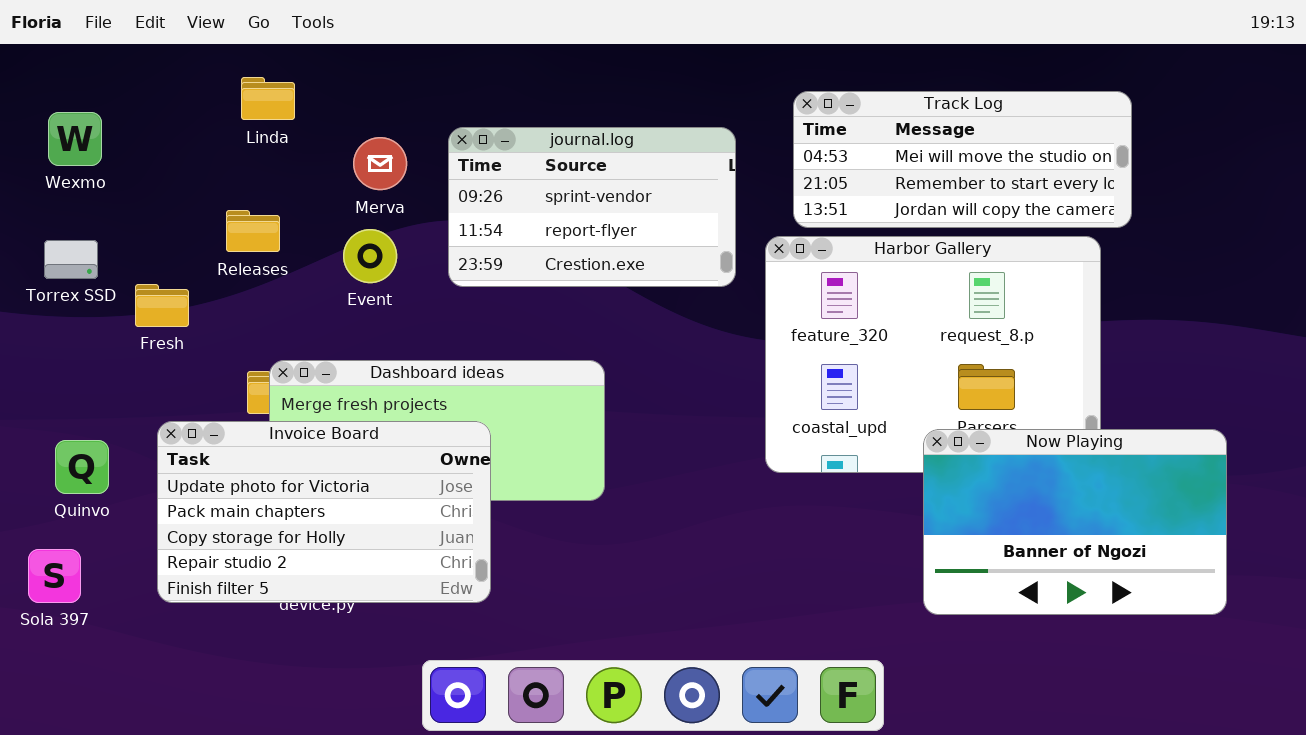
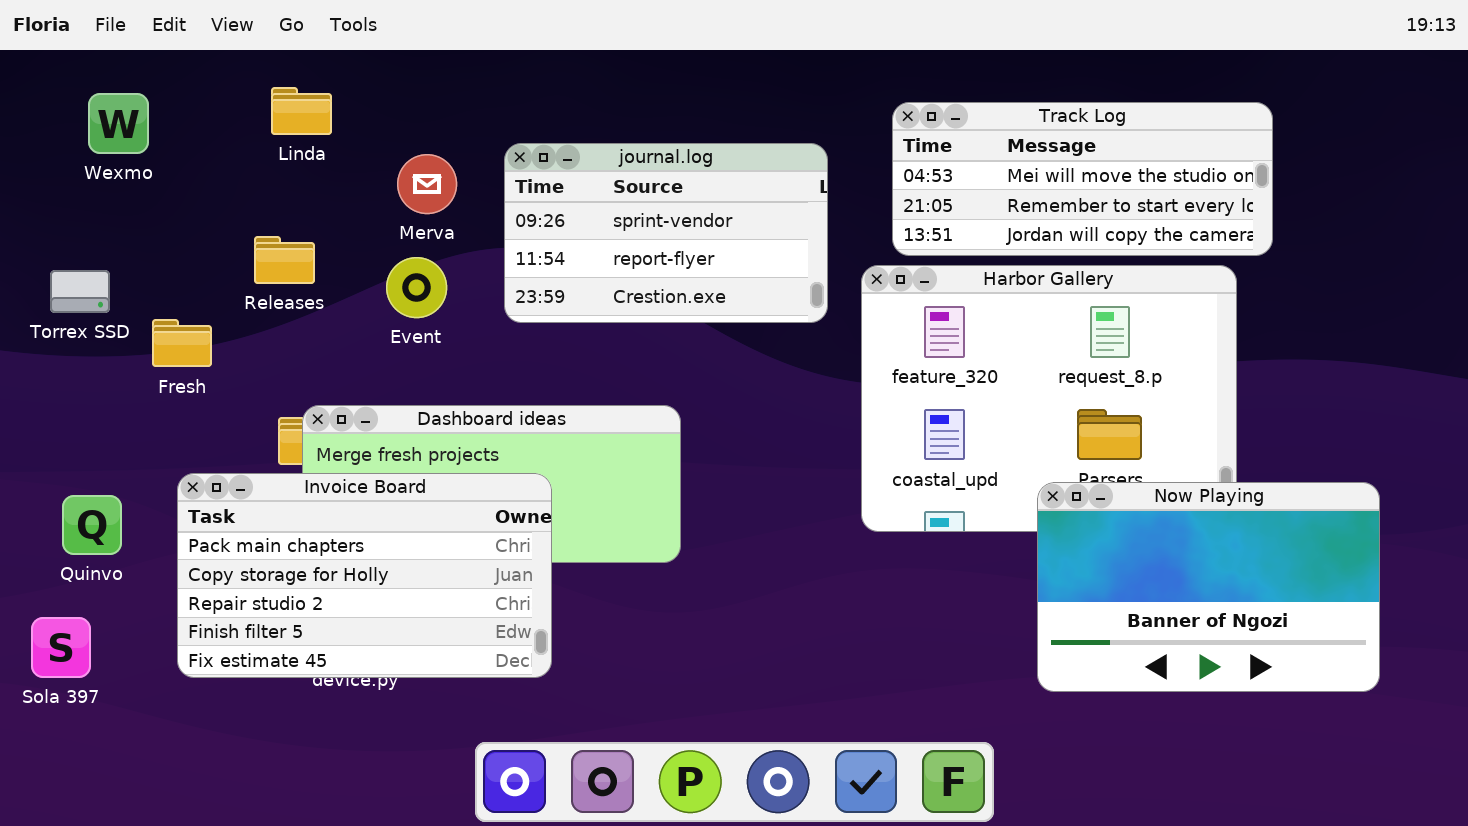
Wexmo: [48,112,102,166] -> [88,93,149,154], moved
Invoice Board: [157,421,491,603] -> [177,473,552,678], scrolled down 1 row

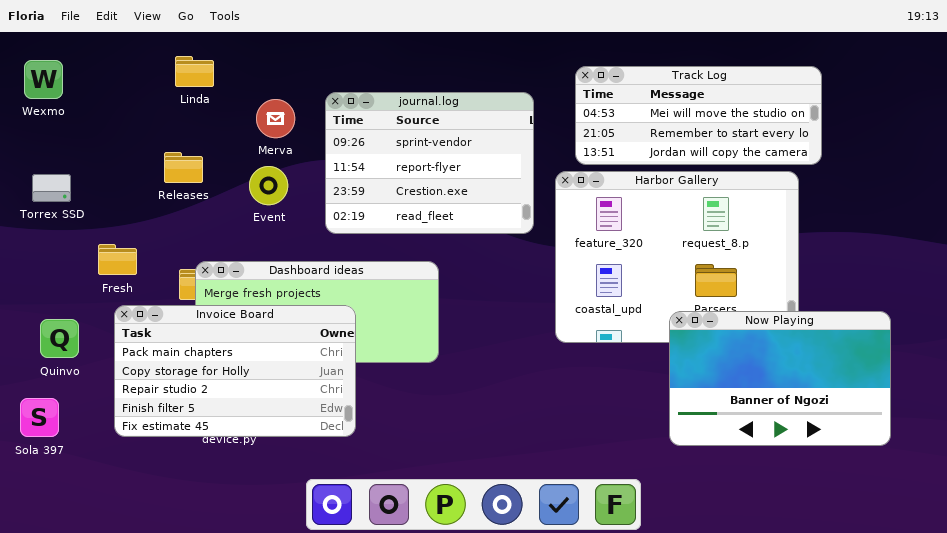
Wexmo: [88,93,149,154] -> [24,60,63,99], moved
journal.log: [504,143,828,323] -> [325,92,534,234], resized
Fresh: [152,319,212,367] -> [98,244,137,275], moved

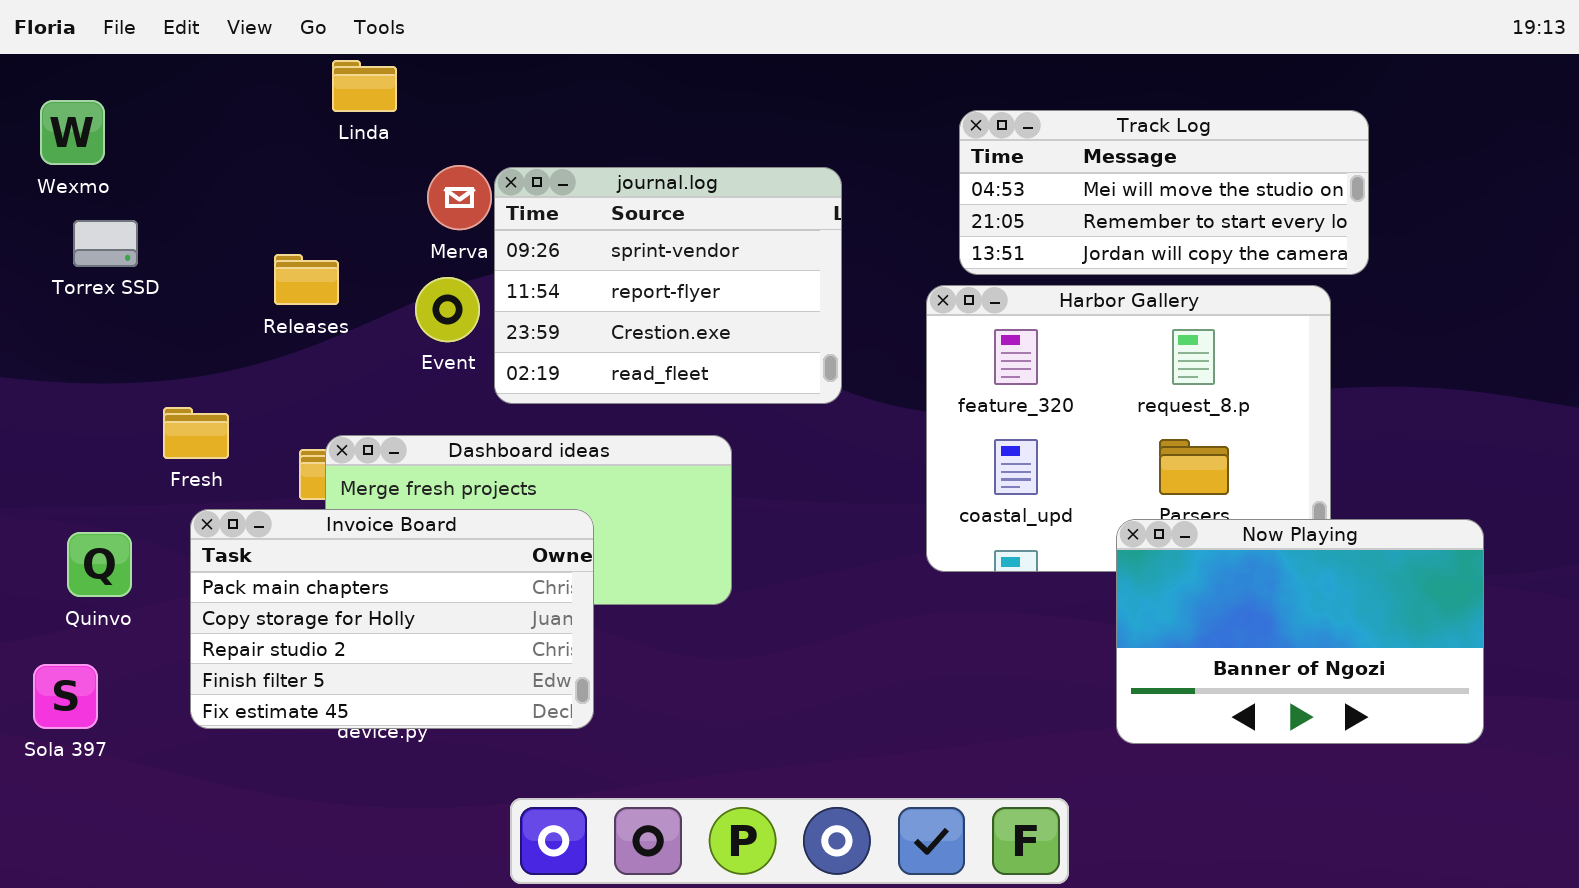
Linda: [175,56,214,87] -> [332,60,397,112], moved
journal.log: [325,92,534,234] -> [494,167,842,404], moved
Torrex SSD: [32,174,71,202] -> [73,220,138,267], moved

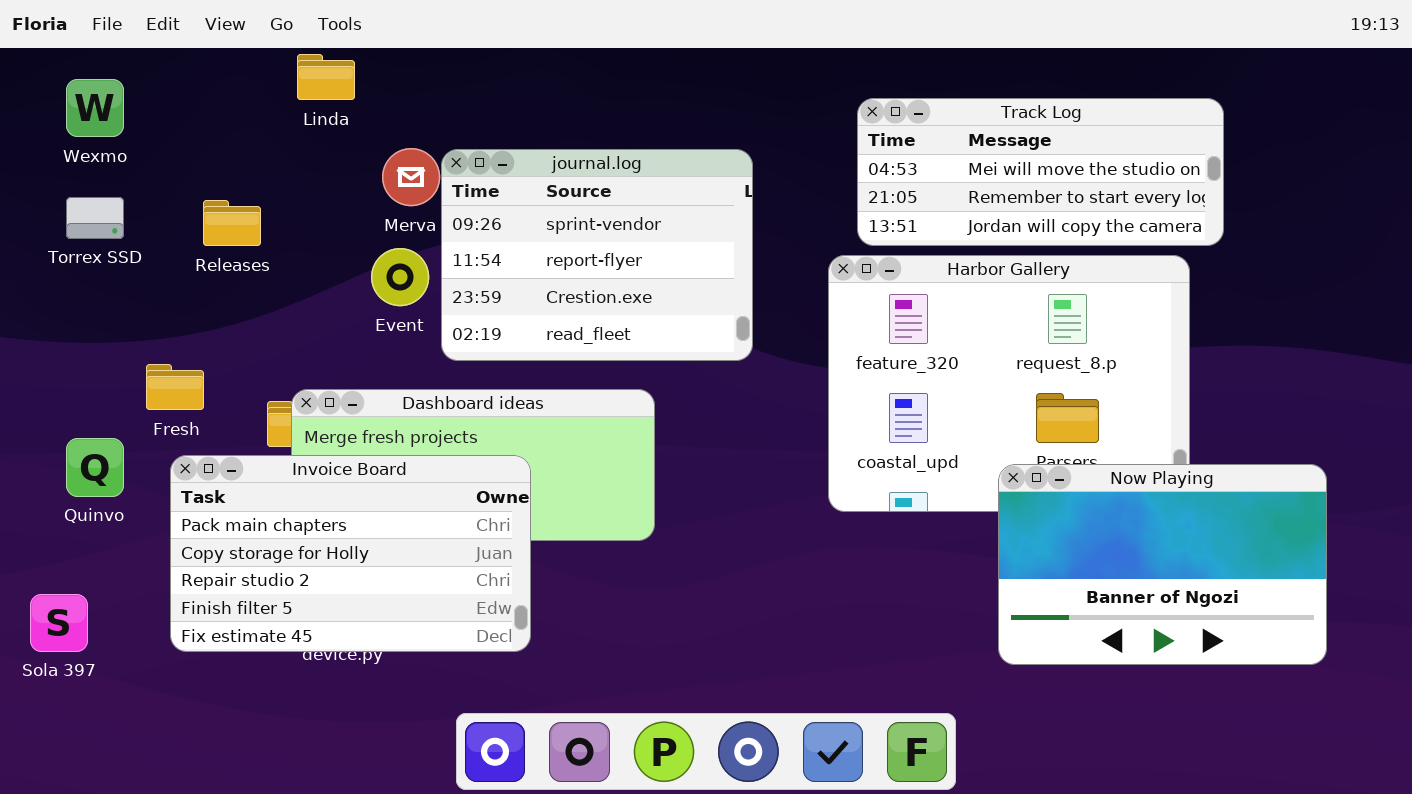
Wexmo: [40,100,105,165] -> [66,79,124,137], moved
Releases: [274,254,339,305] -> [203,200,261,246], moved
Quinvo: [67,532,132,597] -> [66,438,124,497], moved

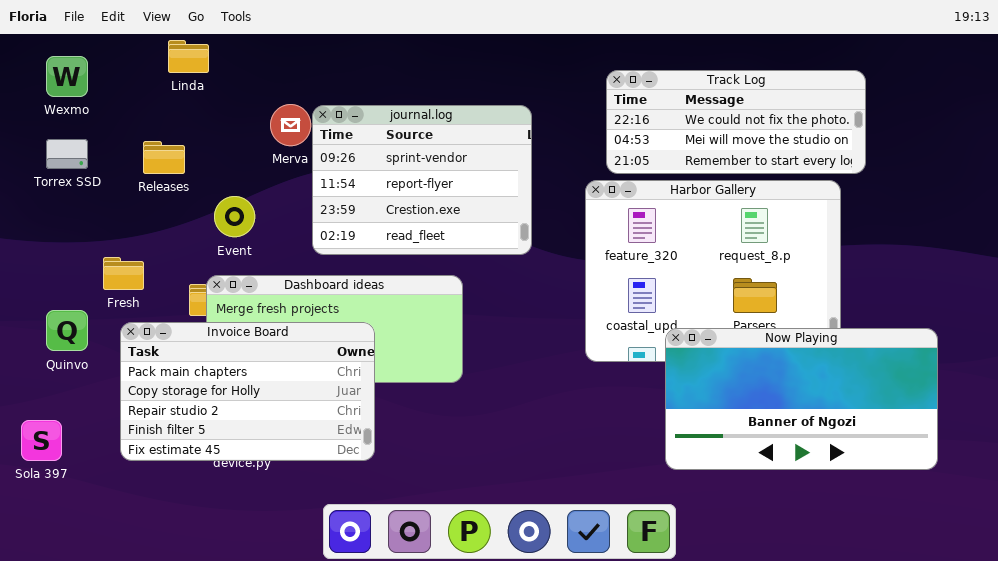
Linda: [297,54,355,100] -> [168,40,209,73], moved
Track Log: [857,98,1224,246] -> [606,70,866,174], scrolled up 1 row
Event: [371,248,429,306] -> [214,196,255,237], moved
Now Playing: [998,464,1327,665] -> [665,328,938,470], resized

